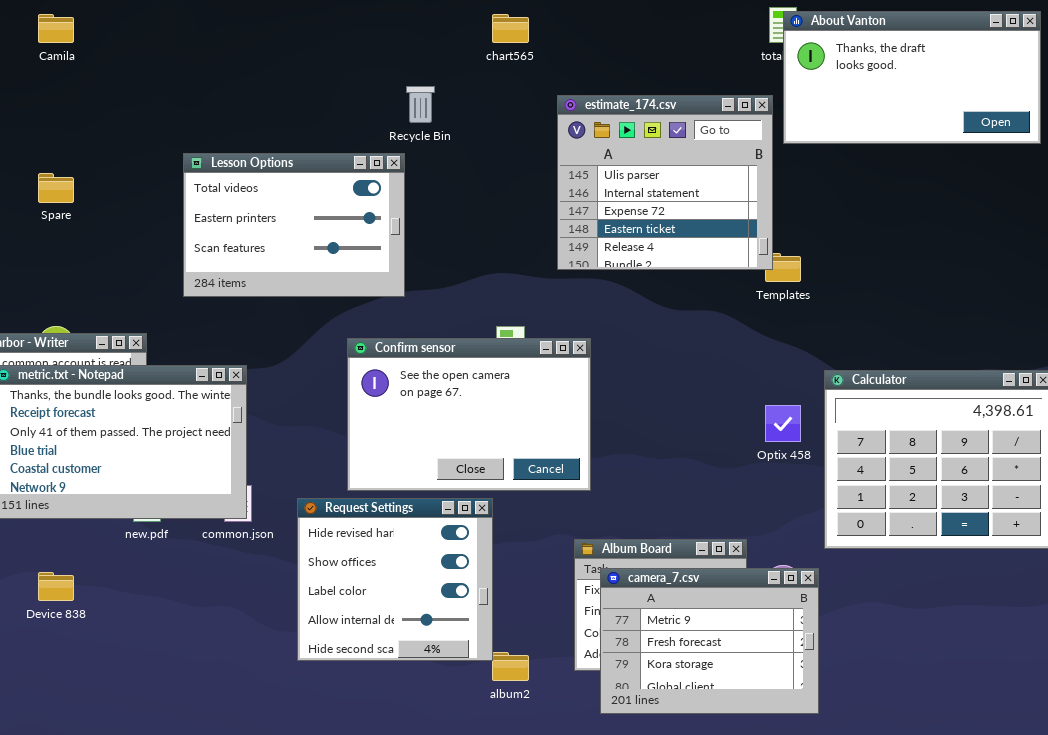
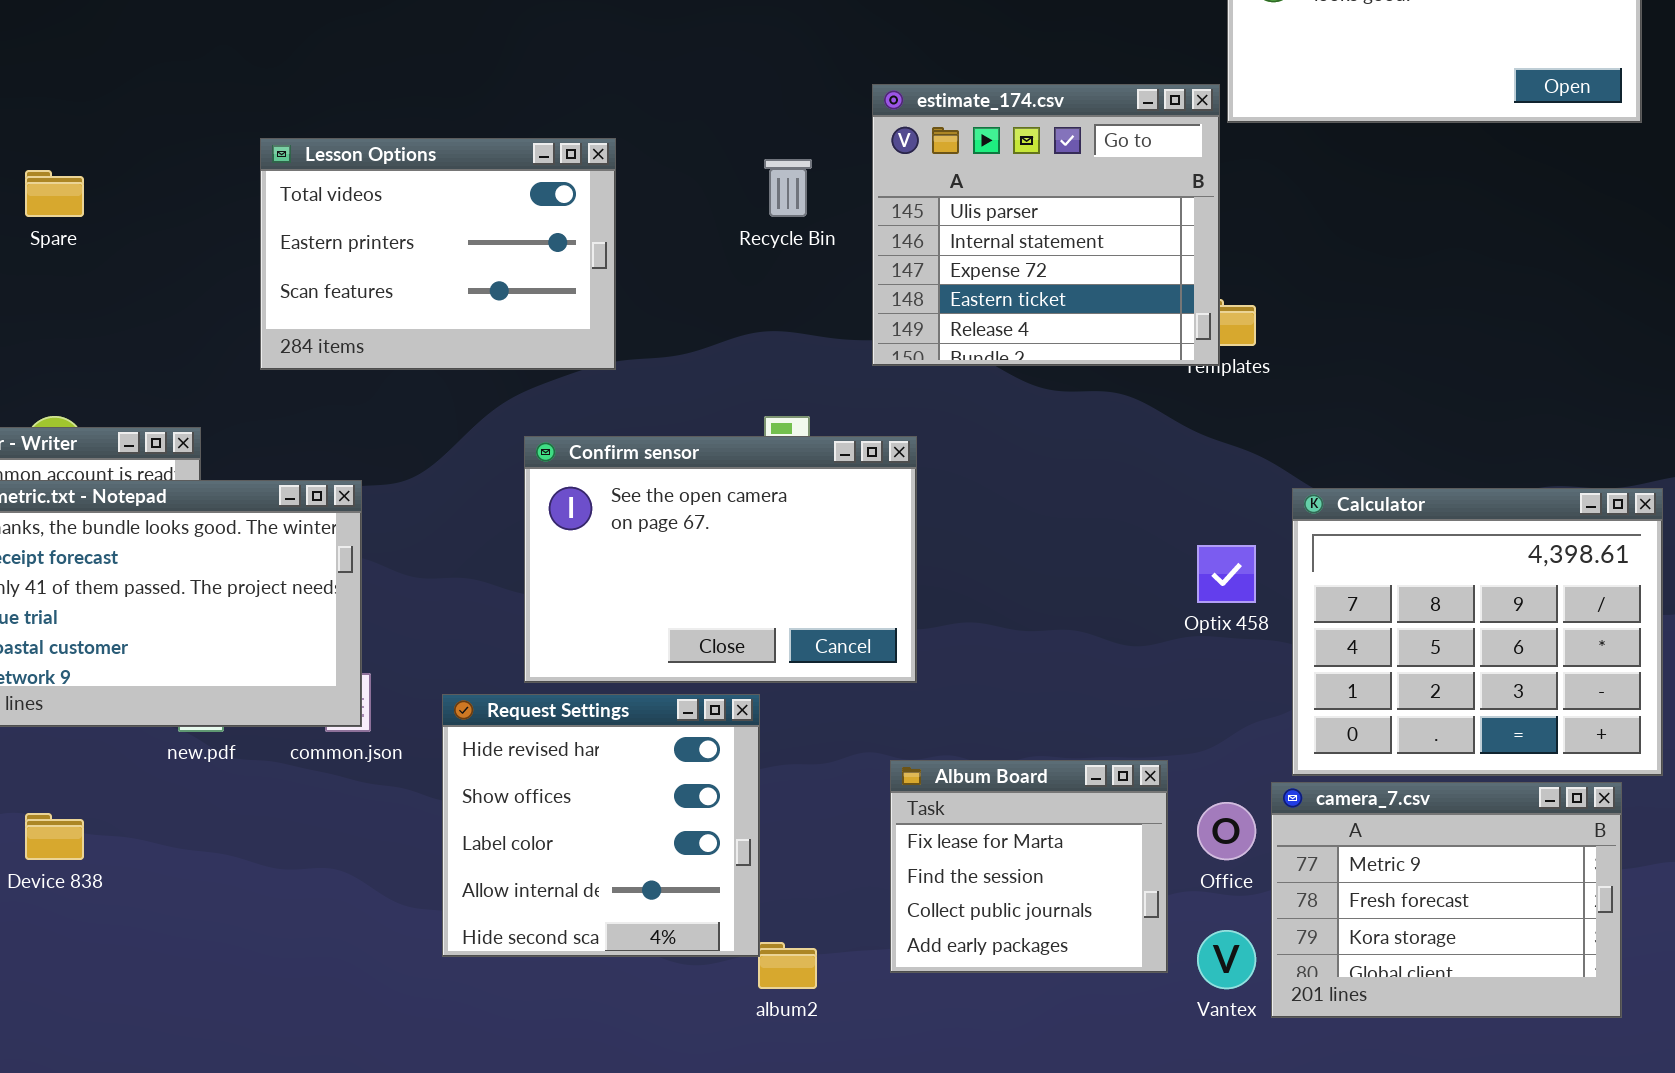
Recycle Bin: [406,86,435,123] -> [764,159,812,217], moved
estimate_174.csv: [557,95,773,270] -> [872,84,1220,366], moved
camera_7.csv: [600,568,819,714] -> [1271,782,1622,1018], moved

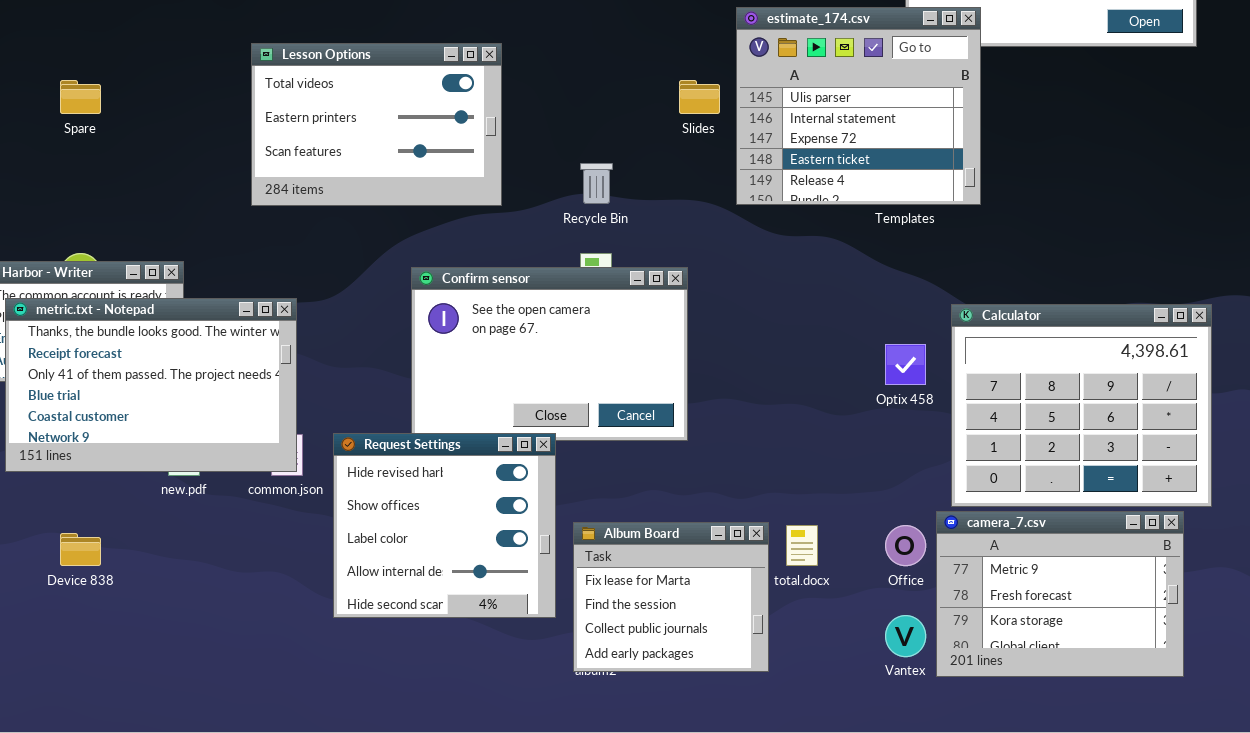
estimate_174.csv: [872,84,1220,366] -> [736,7,981,205], moved
Lesson Options: [260,138,616,370] -> [251,43,502,206], moved
Recycle Bin: [764,159,812,217] -> [580,163,613,204], moved
Request Settings: [442,694,760,957] -> [333,433,556,618], moved
Album Board: [890,760,1168,973] -> [573,522,769,672], moved

